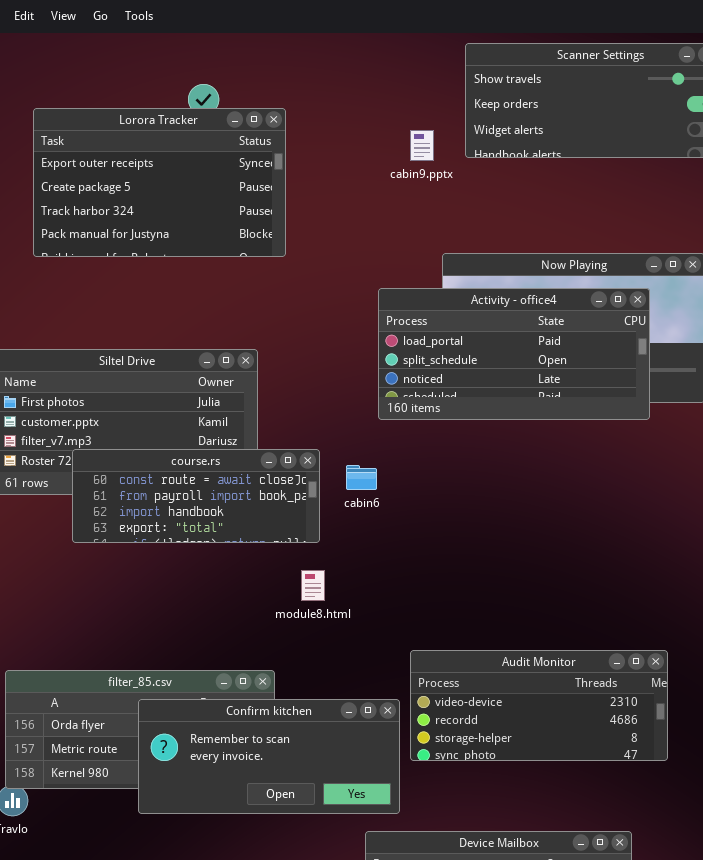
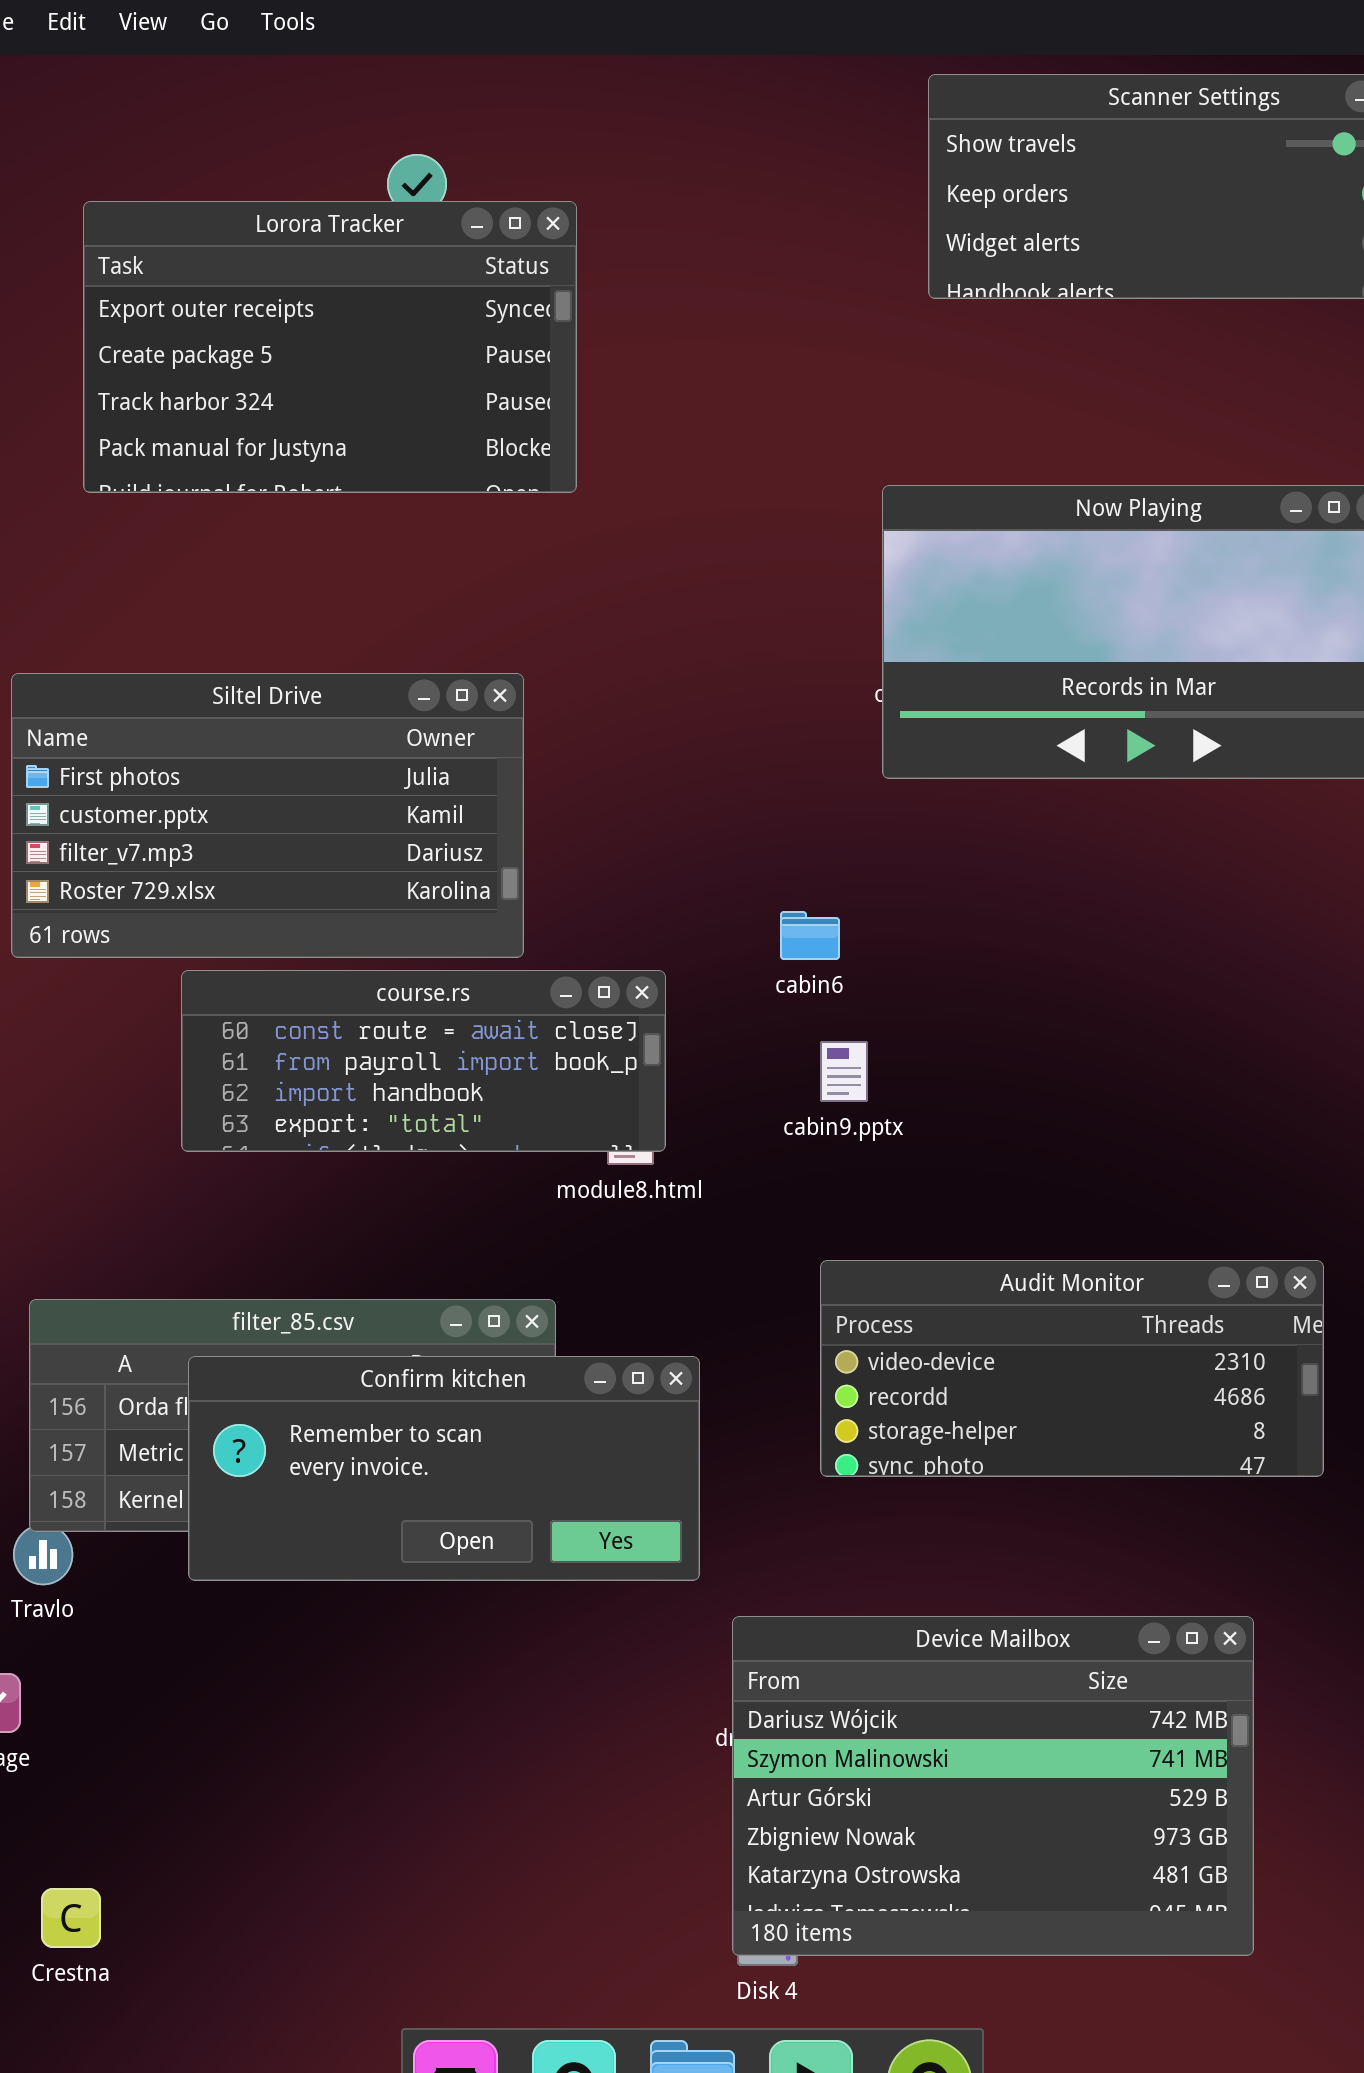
cabin9.pptx: [410,130,434,161] -> [820,1041,868,1102], moved
Activity - office4: [378,288,650,420] -> none, closed
course.rs: [72,449,320,543] -> [181,970,666,1152], moved
cabin6: [346,465,377,490] -> [780,911,840,960], moved
Confirm kitchen: [138,699,400,814] -> [188,1356,700,1581], moved

